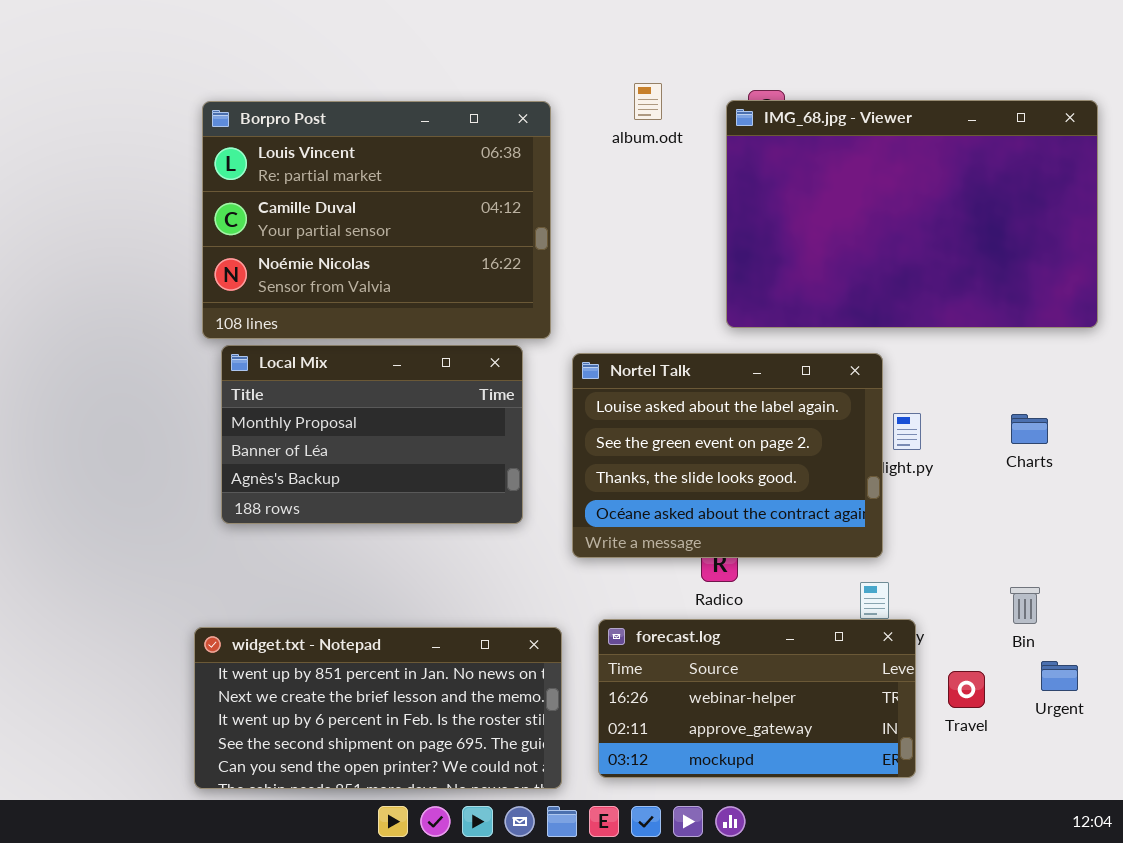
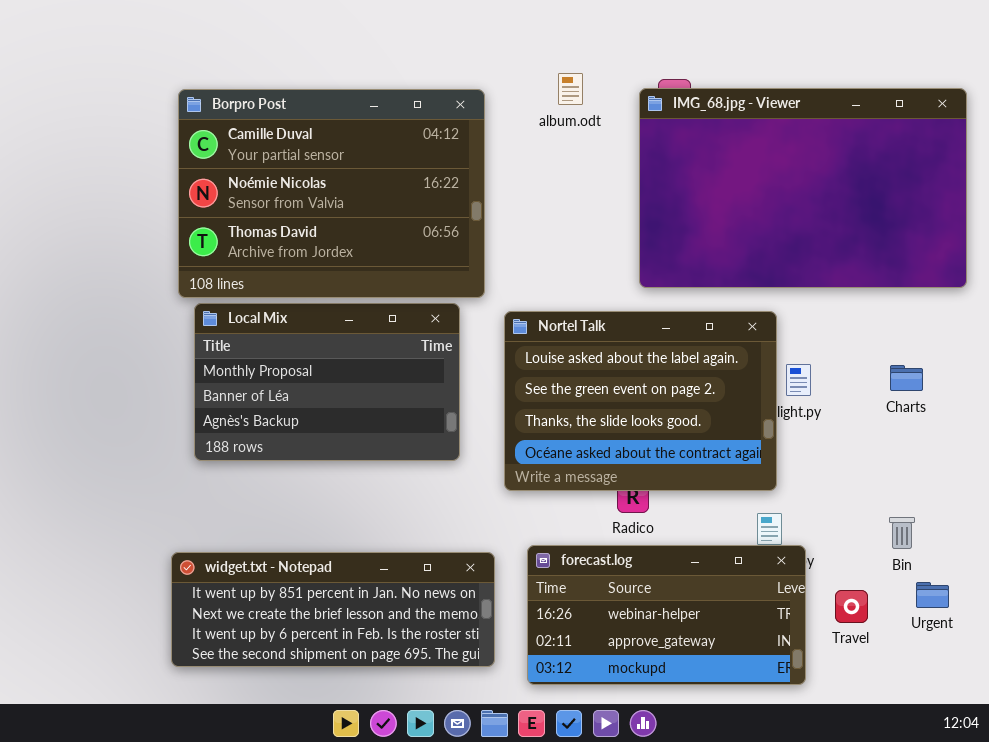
Borpro Post: [202,101,551,339] -> [178,89,485,298], scrolled down 1 row
widget.txt - Notepad: [194,627,562,789] -> [171,552,495,667], resized

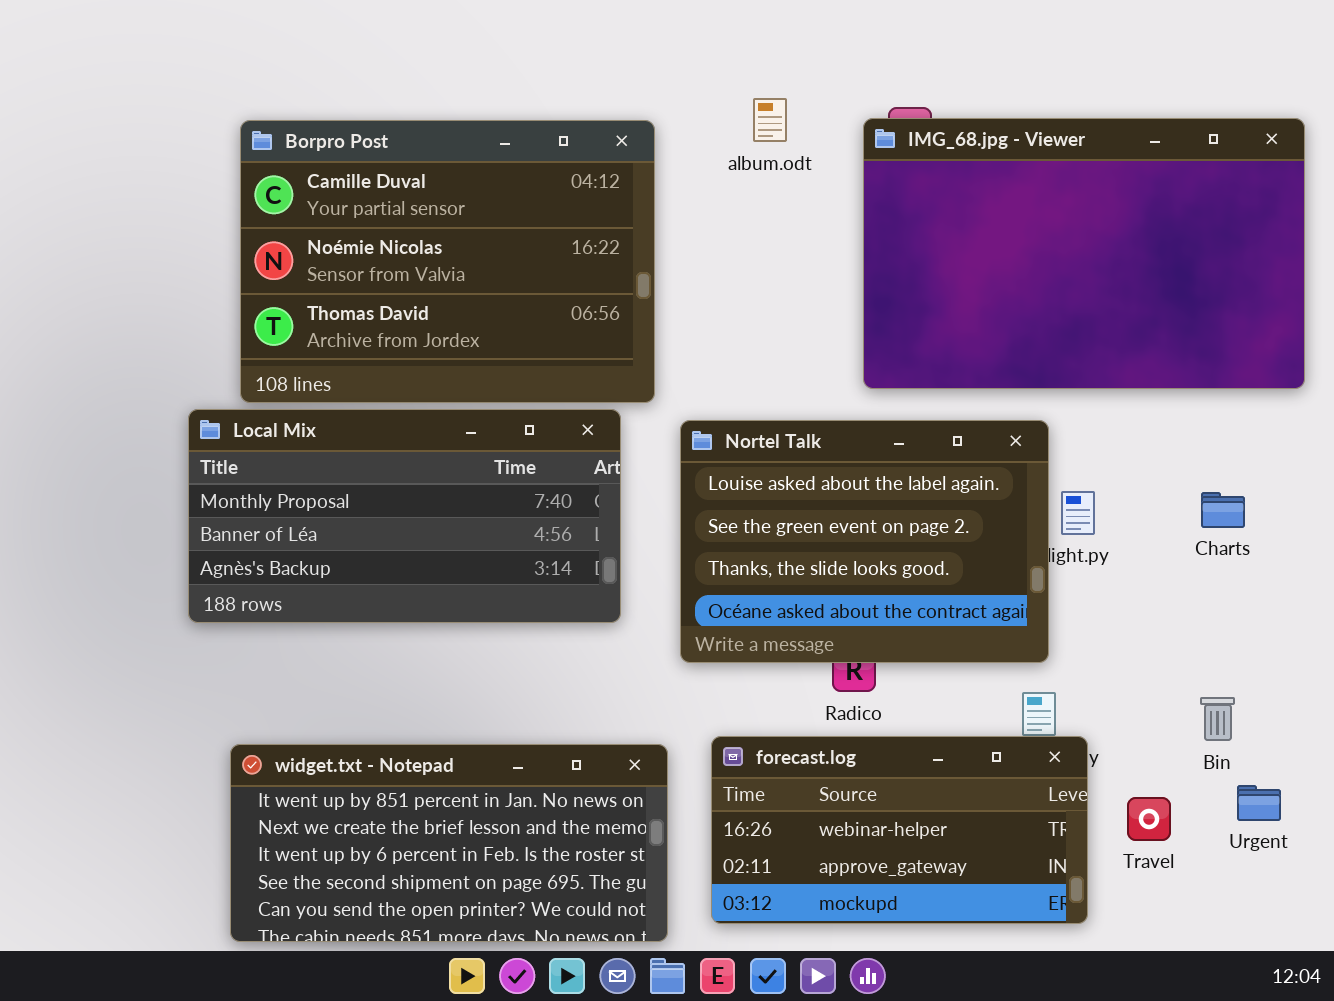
Local Mix: [194,303,460,461] -> [188,409,621,623], resized
widget.txt - Notepad: [171,552,495,667] -> [230,744,668,942], resized

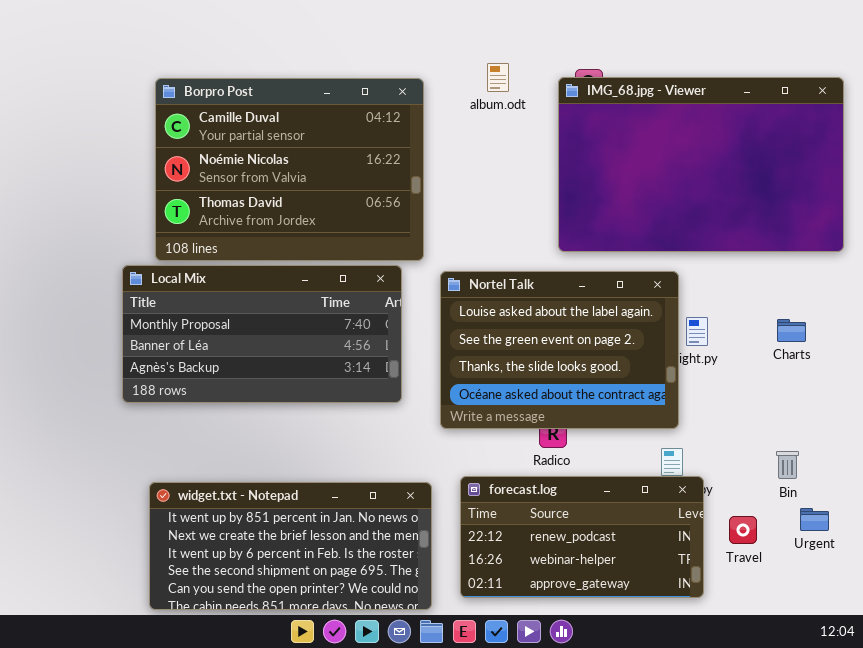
forecast.log: [711,736,1088,924] -> [460,476,704,598], scrolled up 1 row

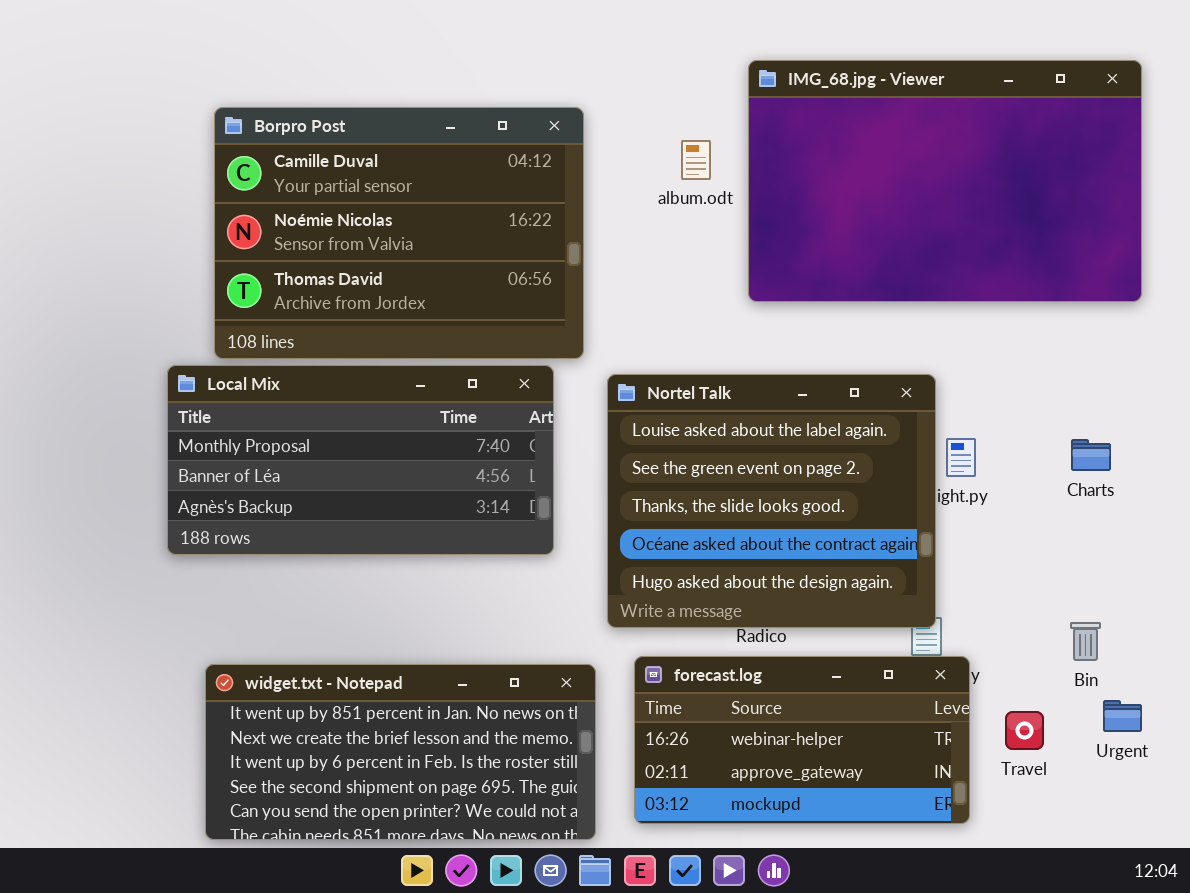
album.odt: [487,63,509,92] -> [681,140,711,180], moved
IMG_68.jpg - Viewer: [558,77,844,252] -> [748,60,1142,302], moved
Nortel Talk: [440,271,679,429] -> [607,374,936,628], resized
forecast.log: [460,476,704,598] -> [634,656,970,824], scrolled down 1 row

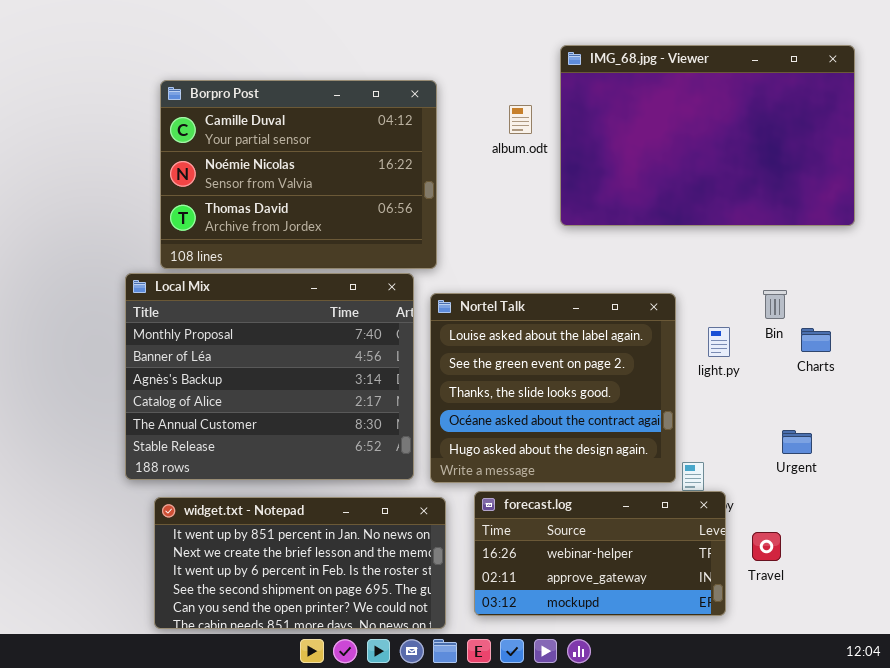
Local Mix: [167,365,554,555] -> [125,273,414,480], resized
Nortel Talk: [607,374,936,628] -> [430,293,676,483], moved
Bin: [1070,622,1101,661] -> [763,290,787,319], moved
Urgent: [1103,700,1142,732] -> [782,430,812,454], moved

